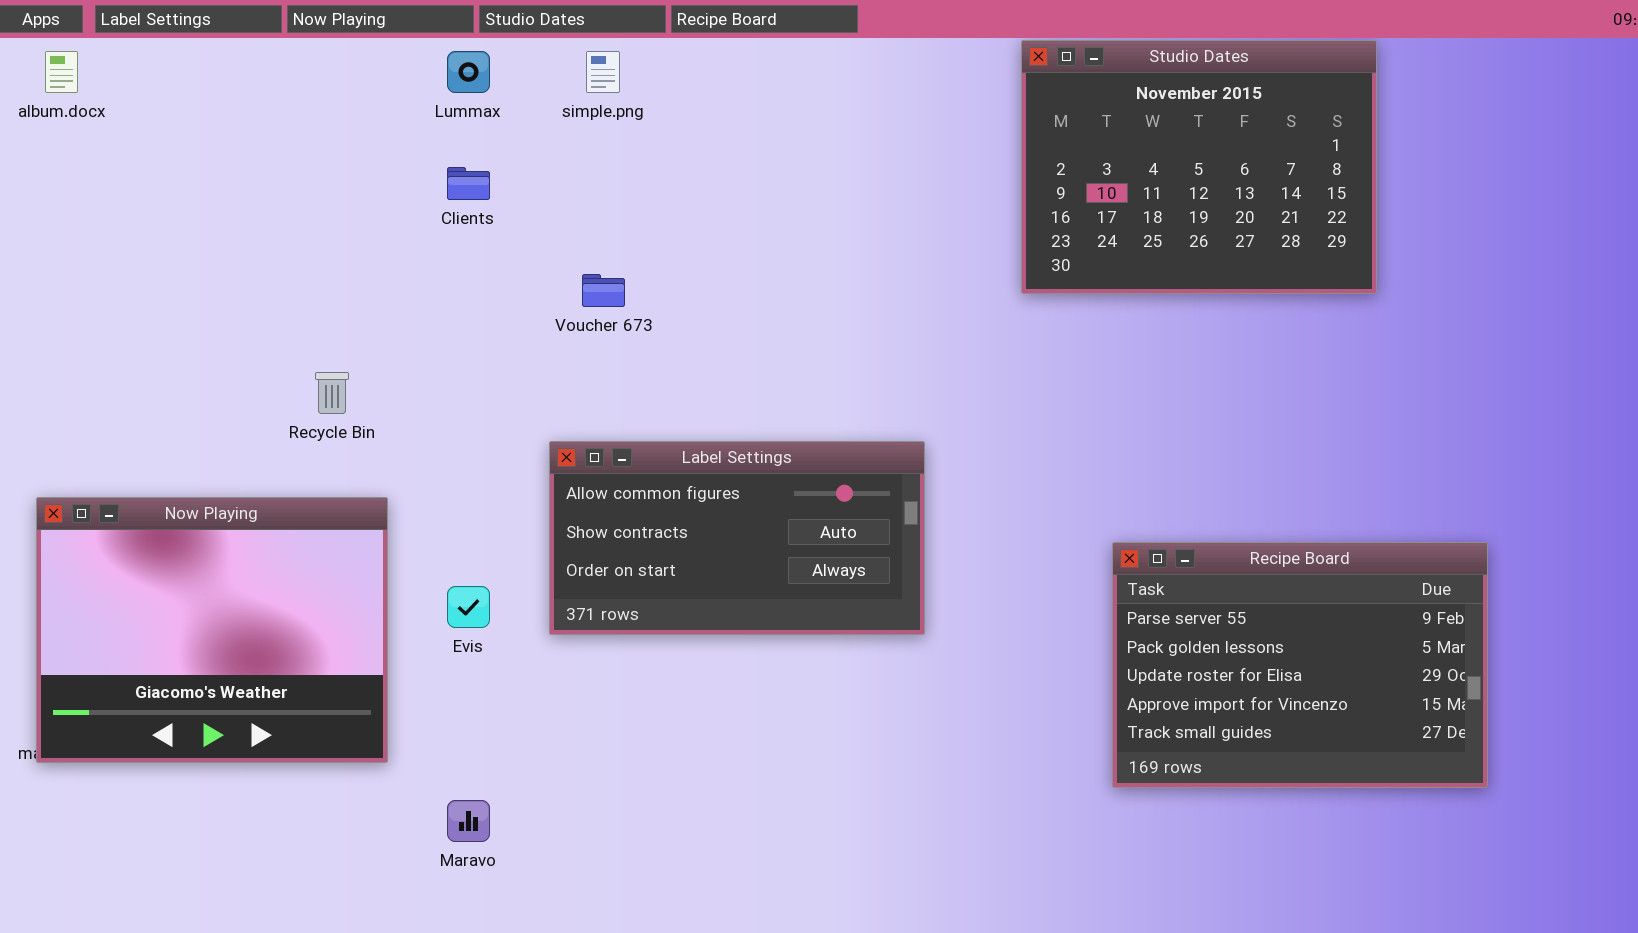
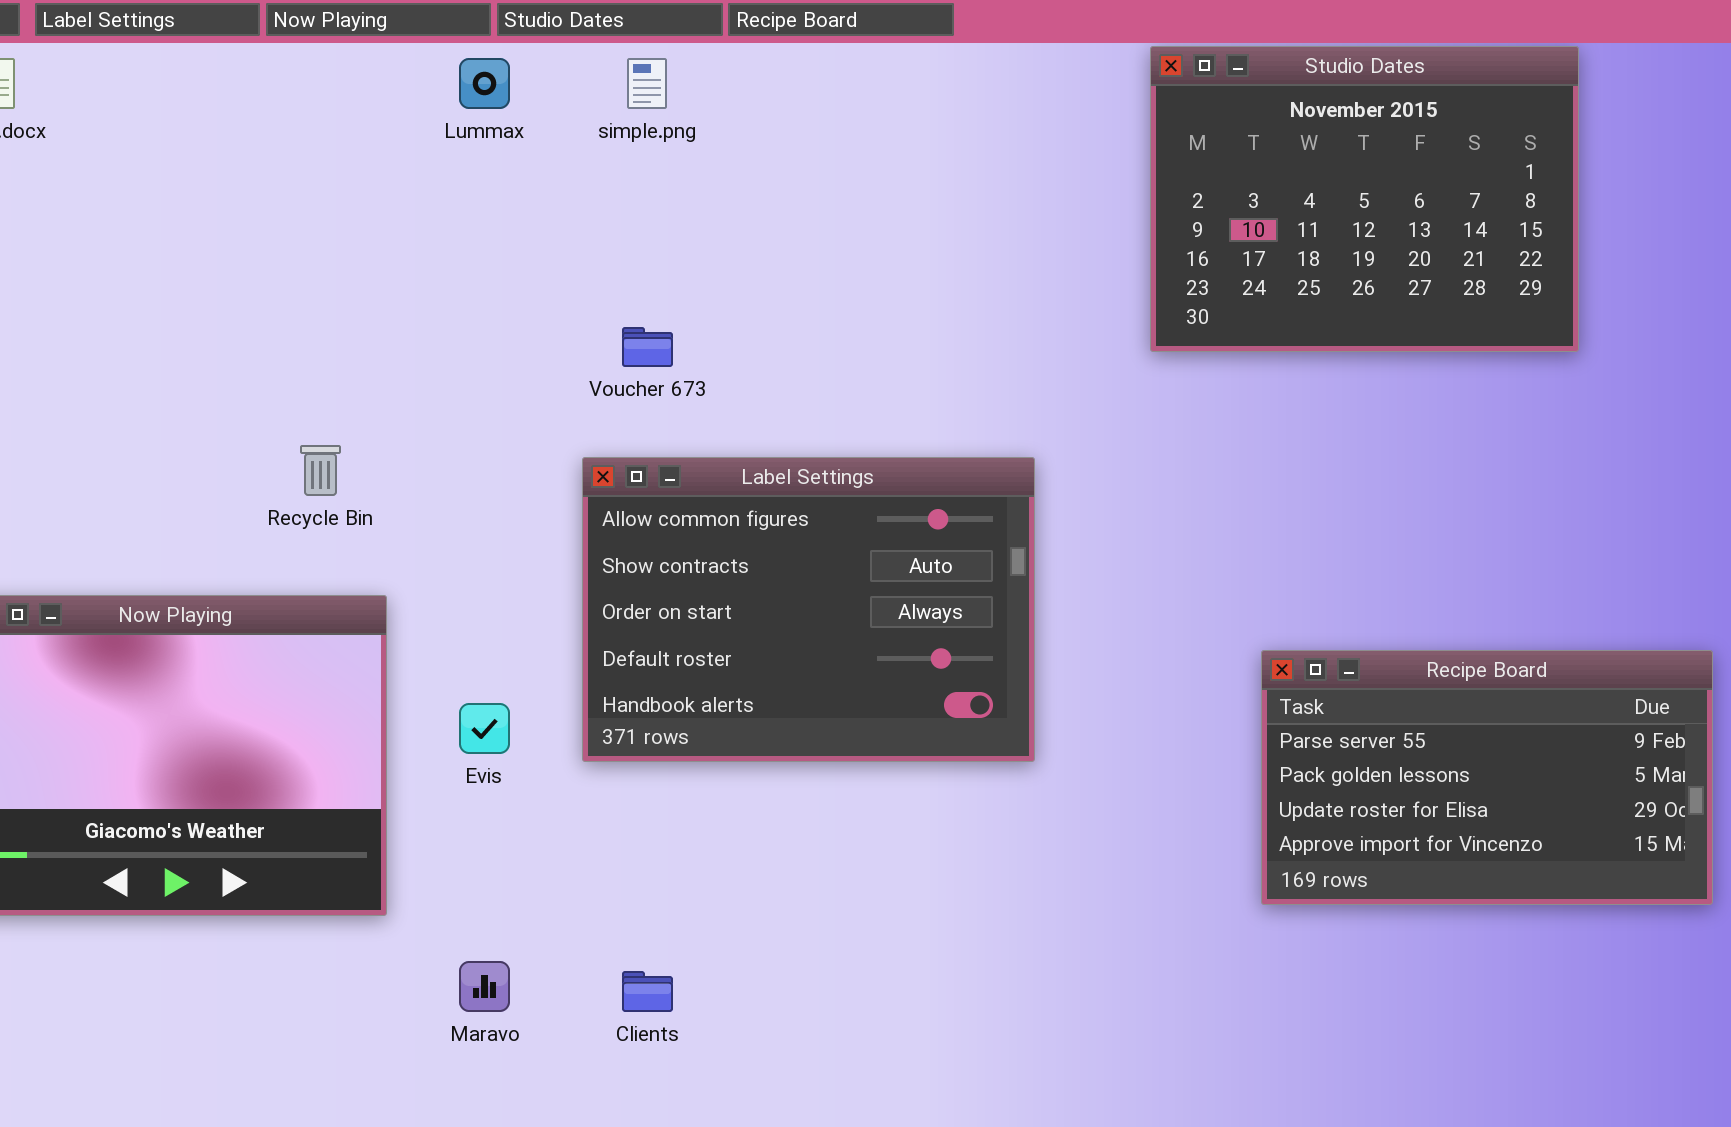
Clients: [447,167,490,200] -> [622,971,673,1012], moved
Label Settings: [549,441,925,635] -> [582,457,1035,762], resized
Recipe Board: [1112,542,1488,788] -> [1261,650,1713,905], resized

